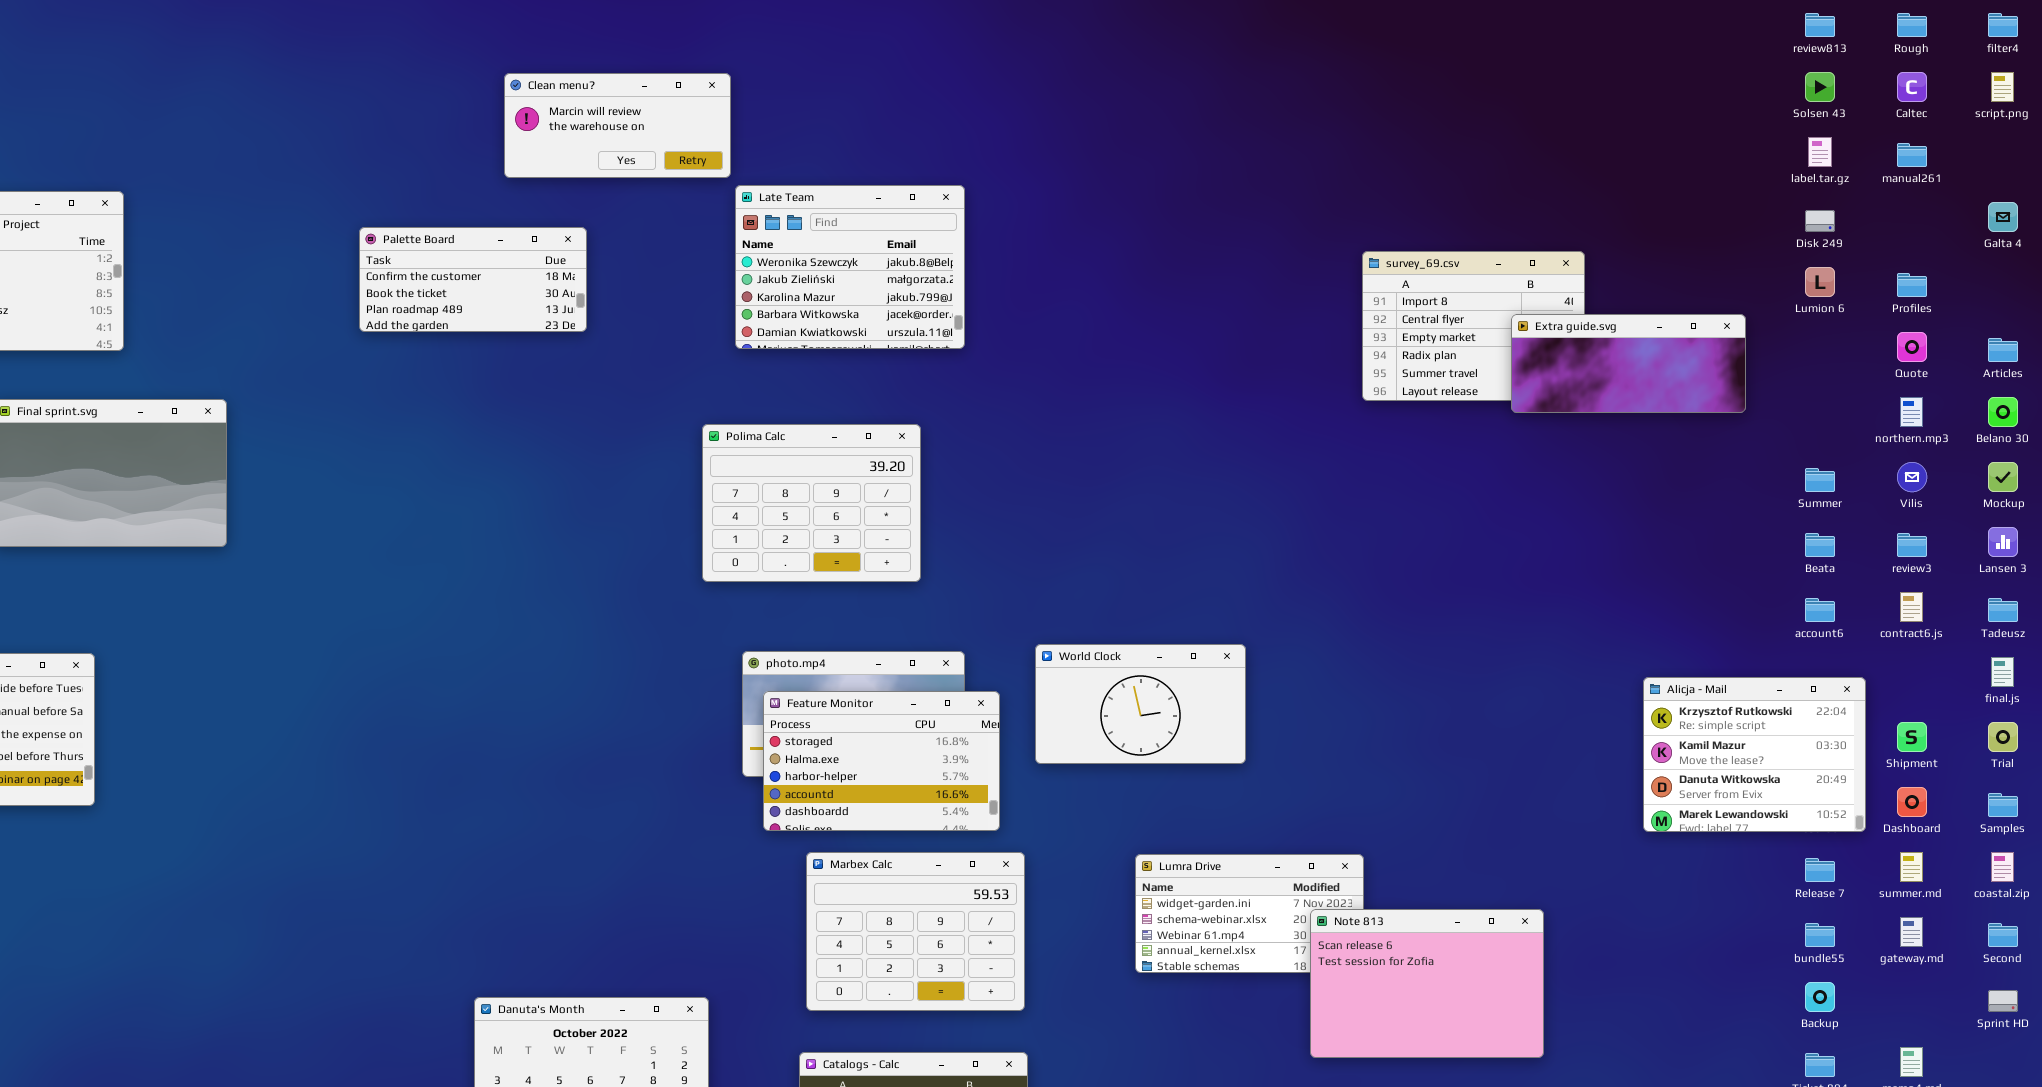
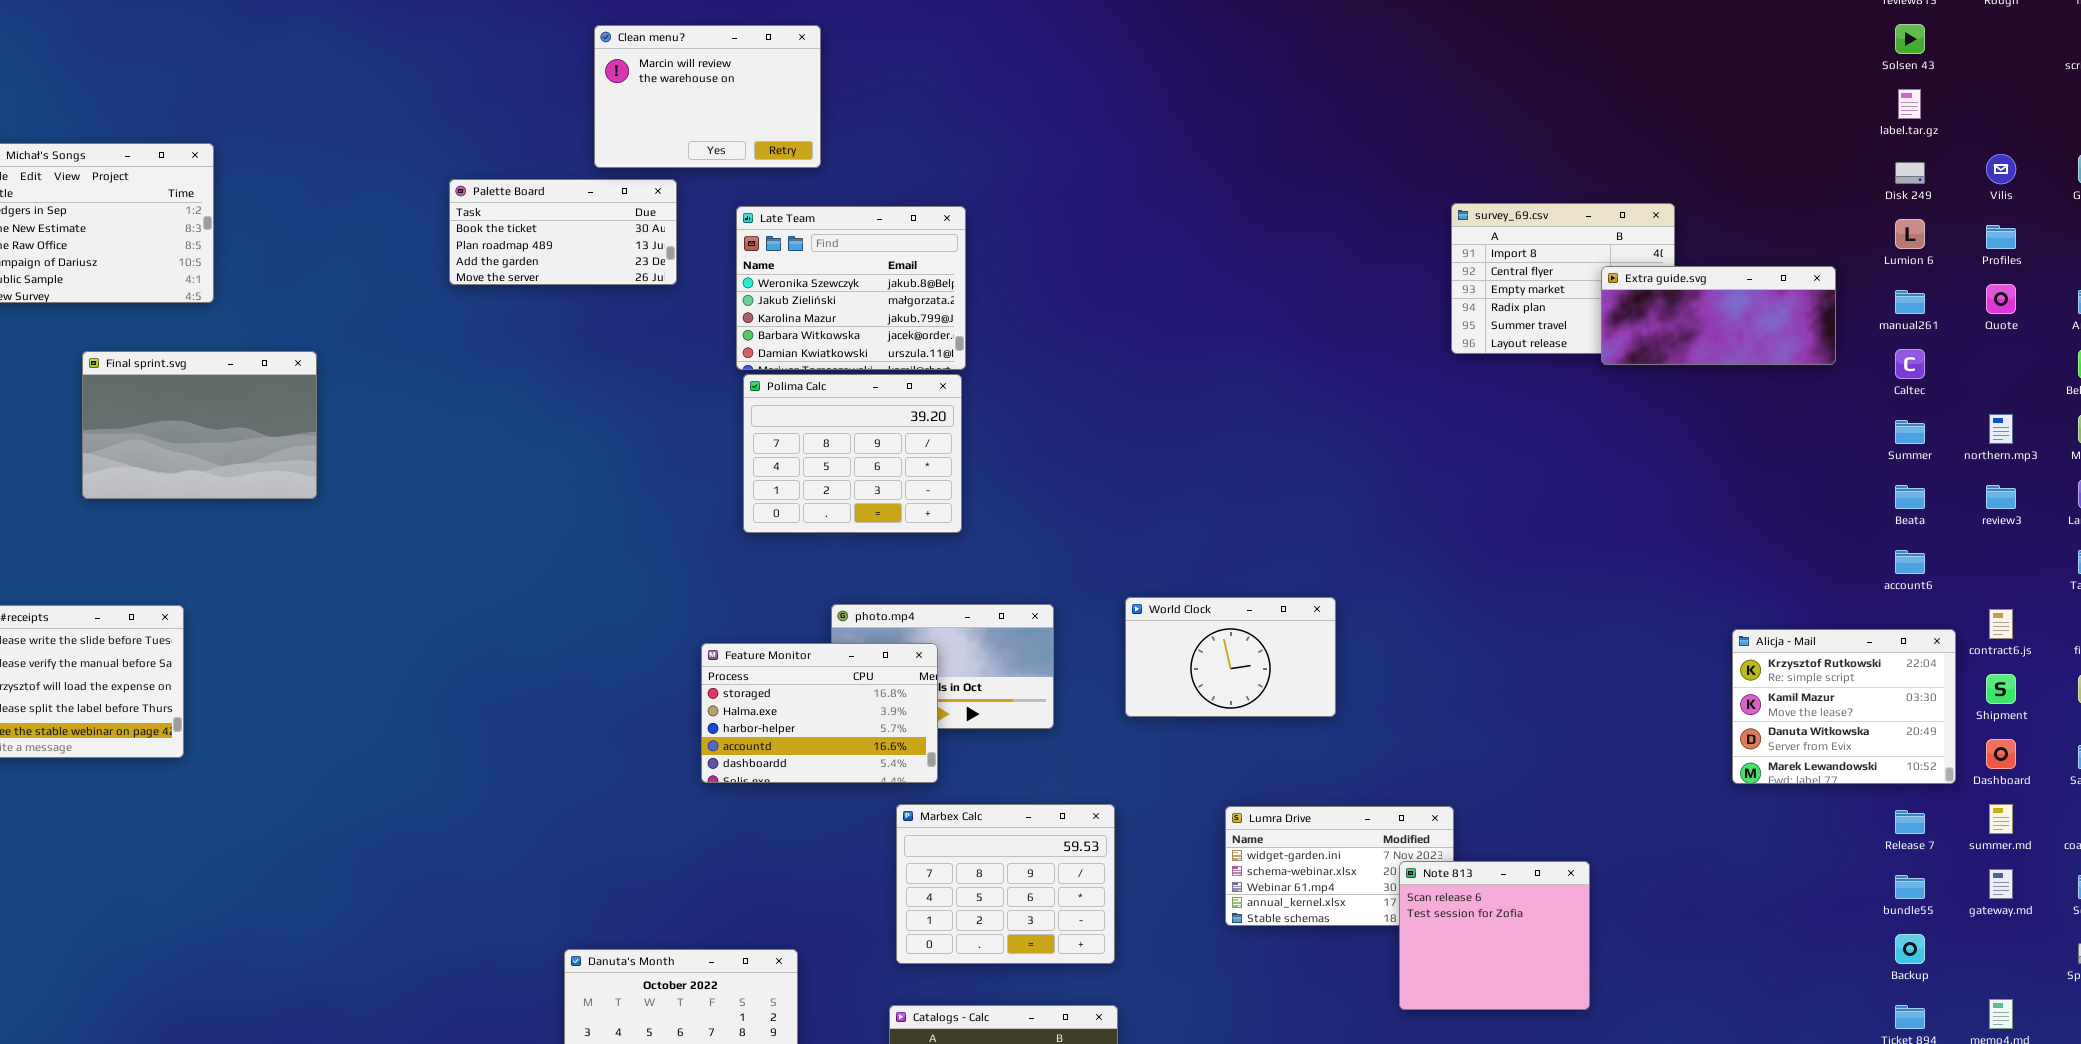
Caltec: [1897,72,1927,102] -> [1895,349,1925,379], moved
Clean menu?: [504,73,731,178] -> [594,25,821,168], resized
manual261: [1897,143,1927,167] -> [1895,290,1925,314], moved
Late Team: [735,185,965,349] -> [736,206,966,370], moved
Palette Board: [359,227,587,332] -> [449,179,677,285], scrolled down 1 row
northern.mp3: [1900,397,1923,427] -> [1989,414,2013,444], moved
Polima Calc: [702,424,921,582] -> [743,374,962,533], moved
Vilis: [1897,462,1927,492] -> [1986,154,2016,184], moved
contract6.js: [1900,592,1923,622] -> [1989,609,2013,639], moved
Feature Monitor: [763,691,1000,831] -> [701,643,938,783], moved
Note 813: [1310,909,1544,1058] -> [1399,861,1590,1010], resized

